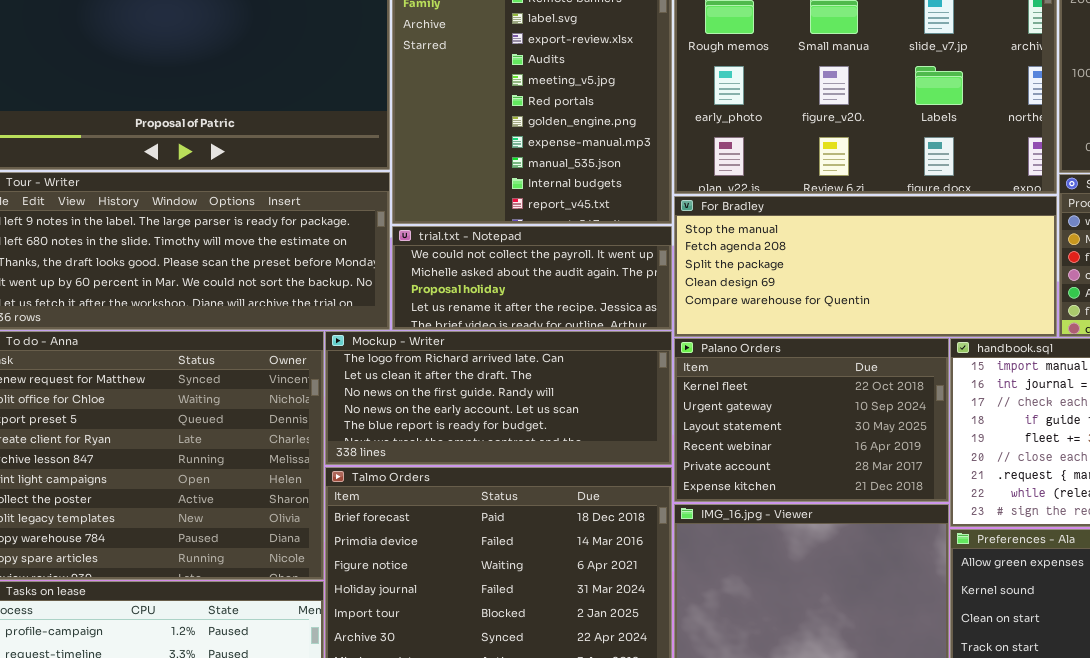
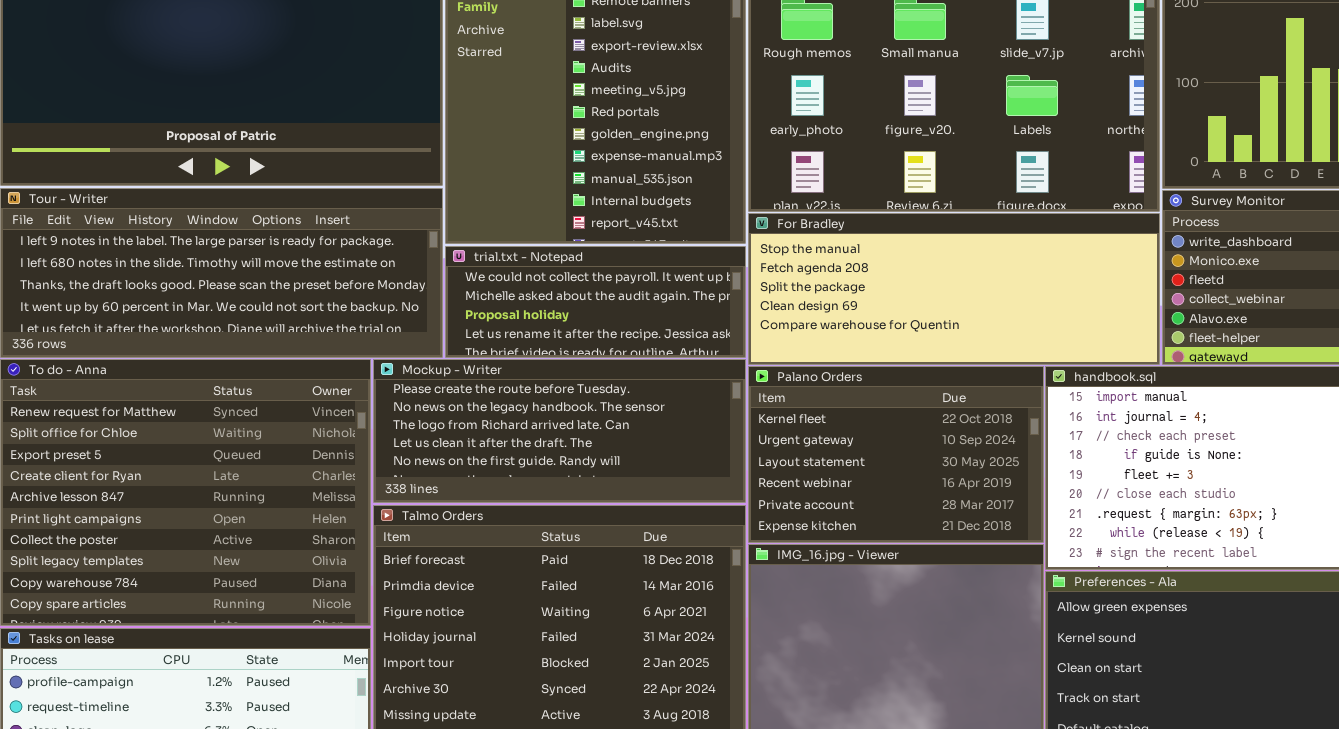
Mockup - Writer: [325,331,672,465] -> [373,359,746,503], scrolled up 2 rows

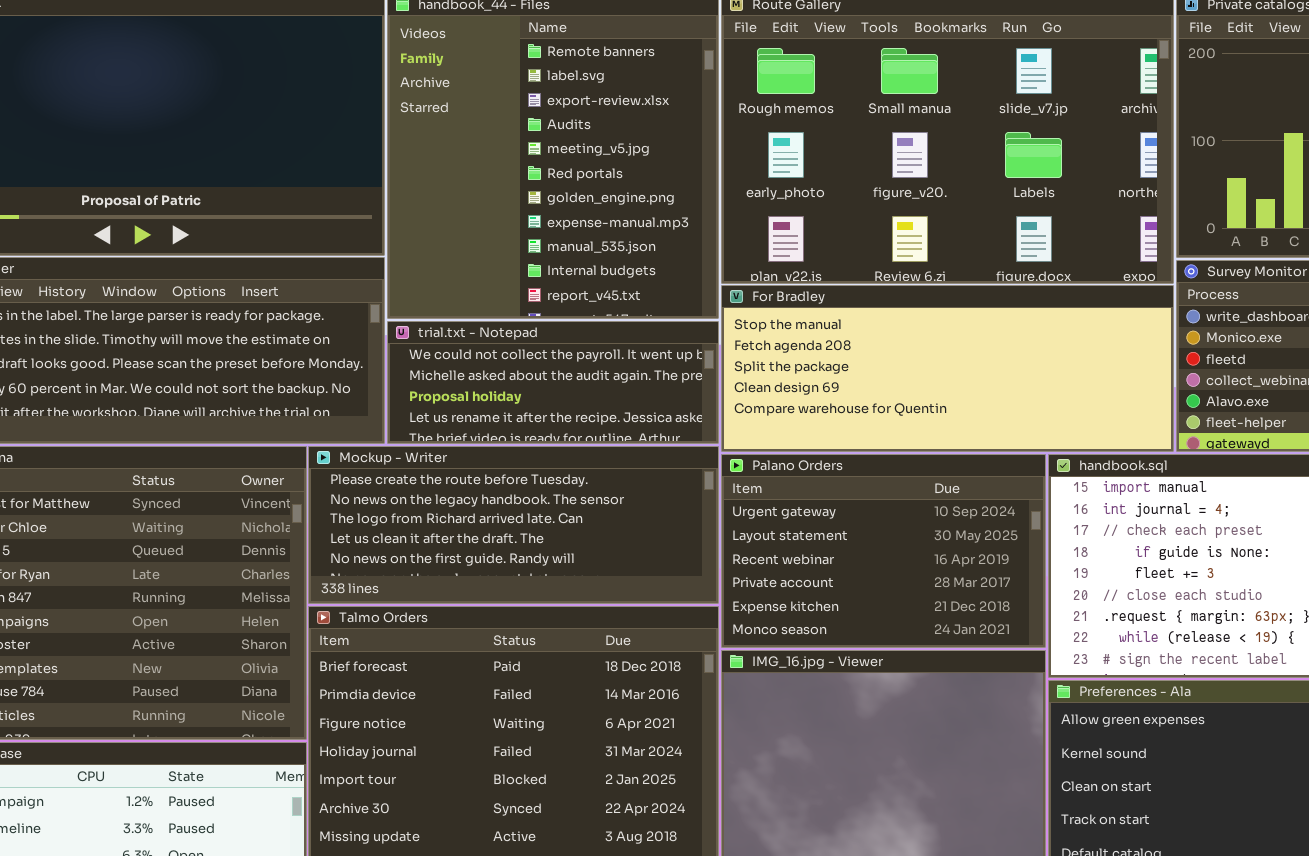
Palano Orders: [748,366,1044,543] -> [721,454,1046,648], scrolled down 1 row

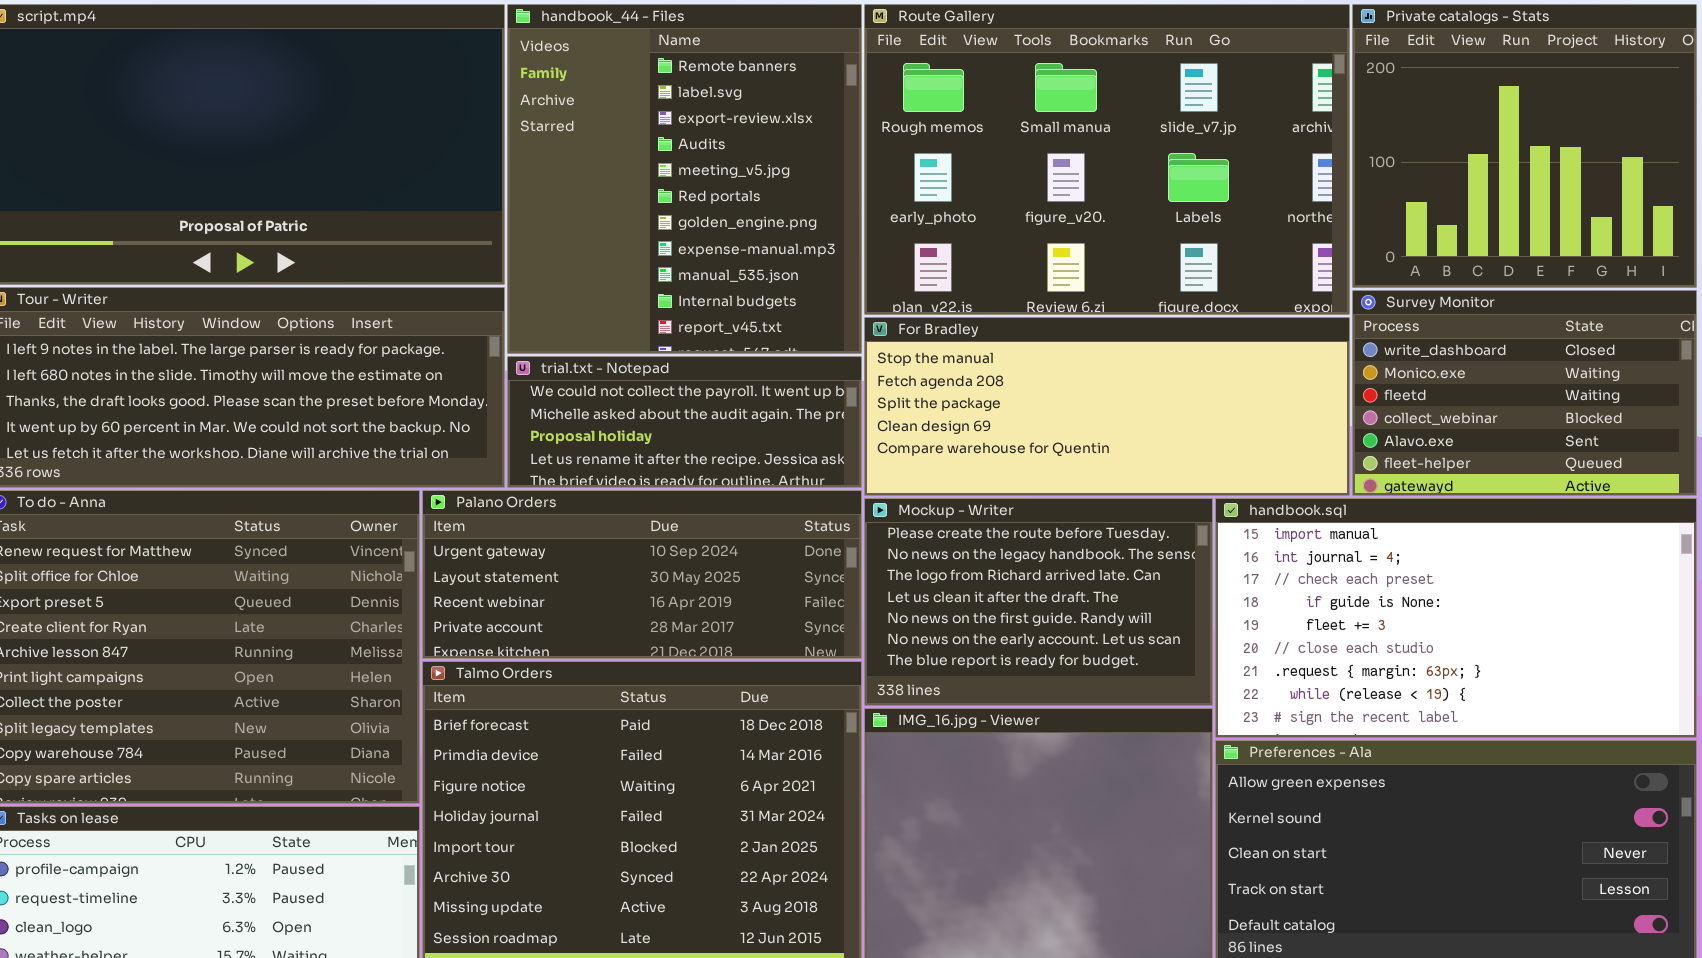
Mockup - Writer: [308,446,719,604] -> [864,498,1213,706], moved, resized
Palano Orders: [721,454,1046,648] -> [422,490,862,659], moved, resized

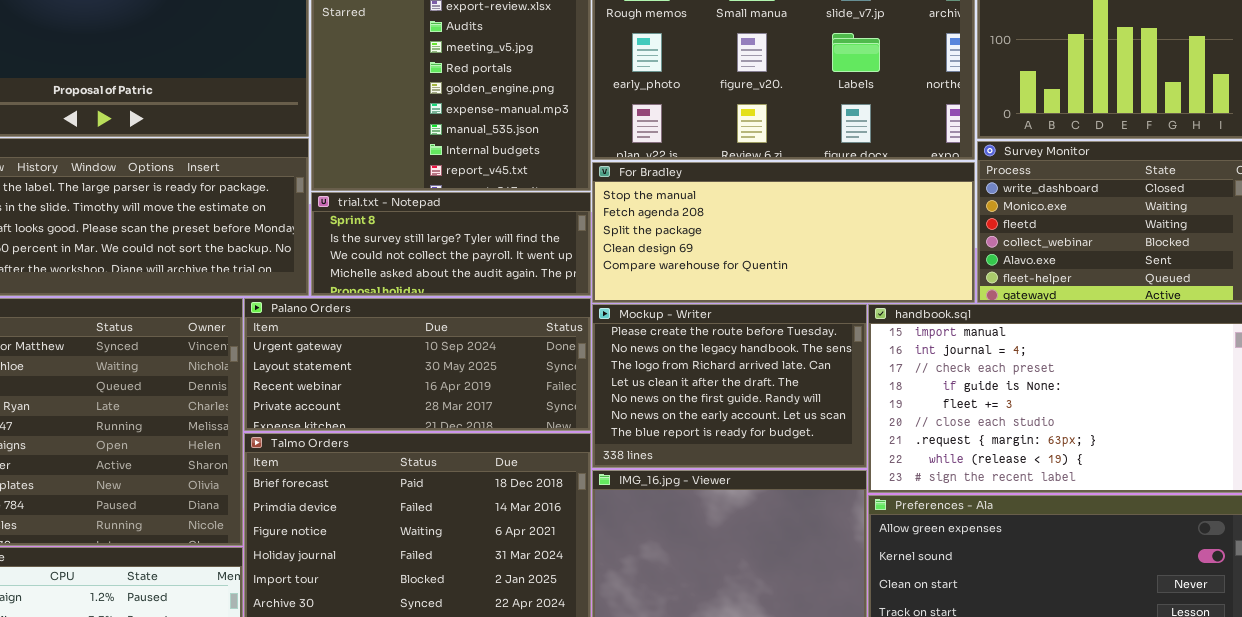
trial.txt - Notepad: [507,356,862,488] -> [311,192,591,296], scrolled up 2 rows

